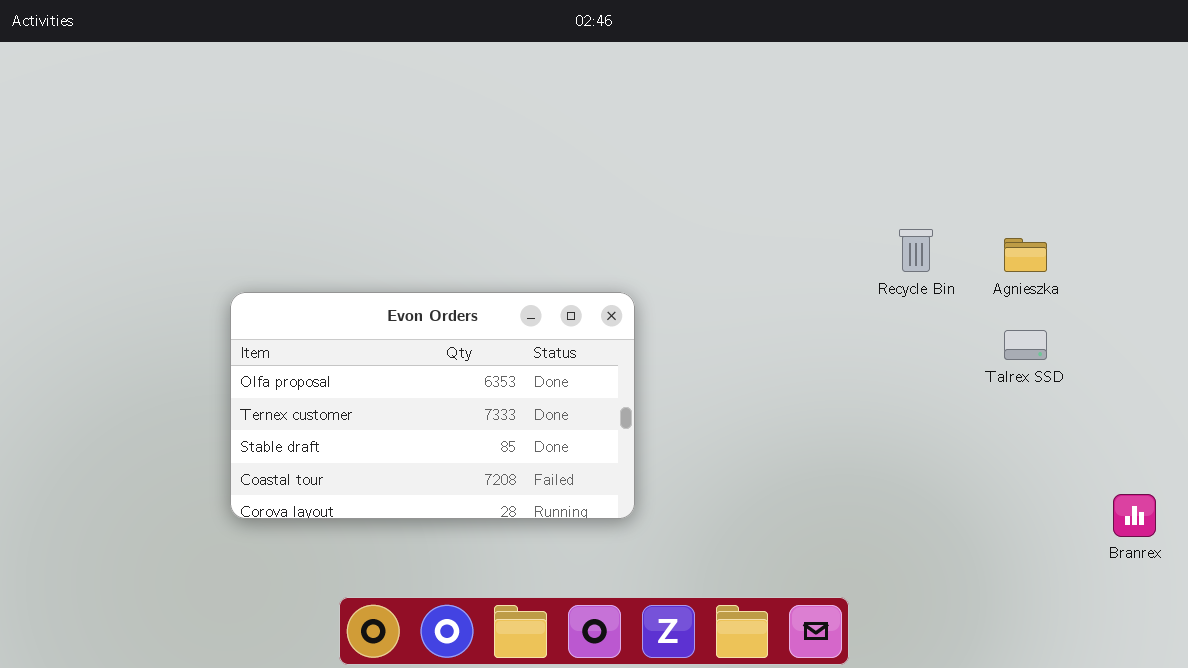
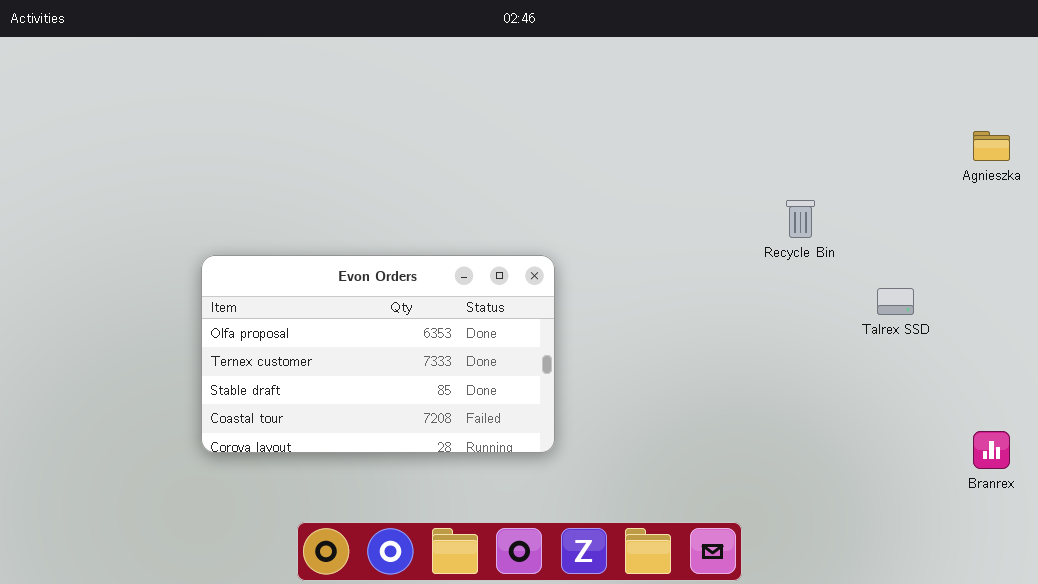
Agnieszka: [1004,238,1047,272] -> [973,131,1010,161], moved

